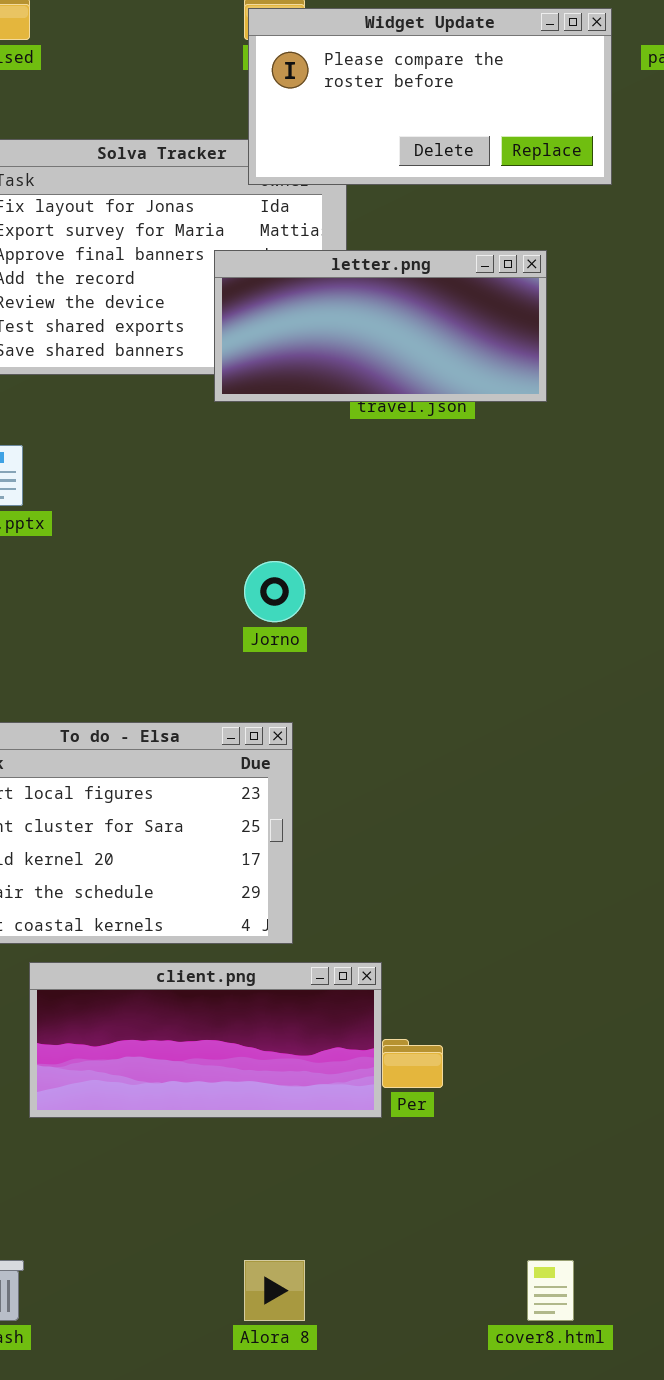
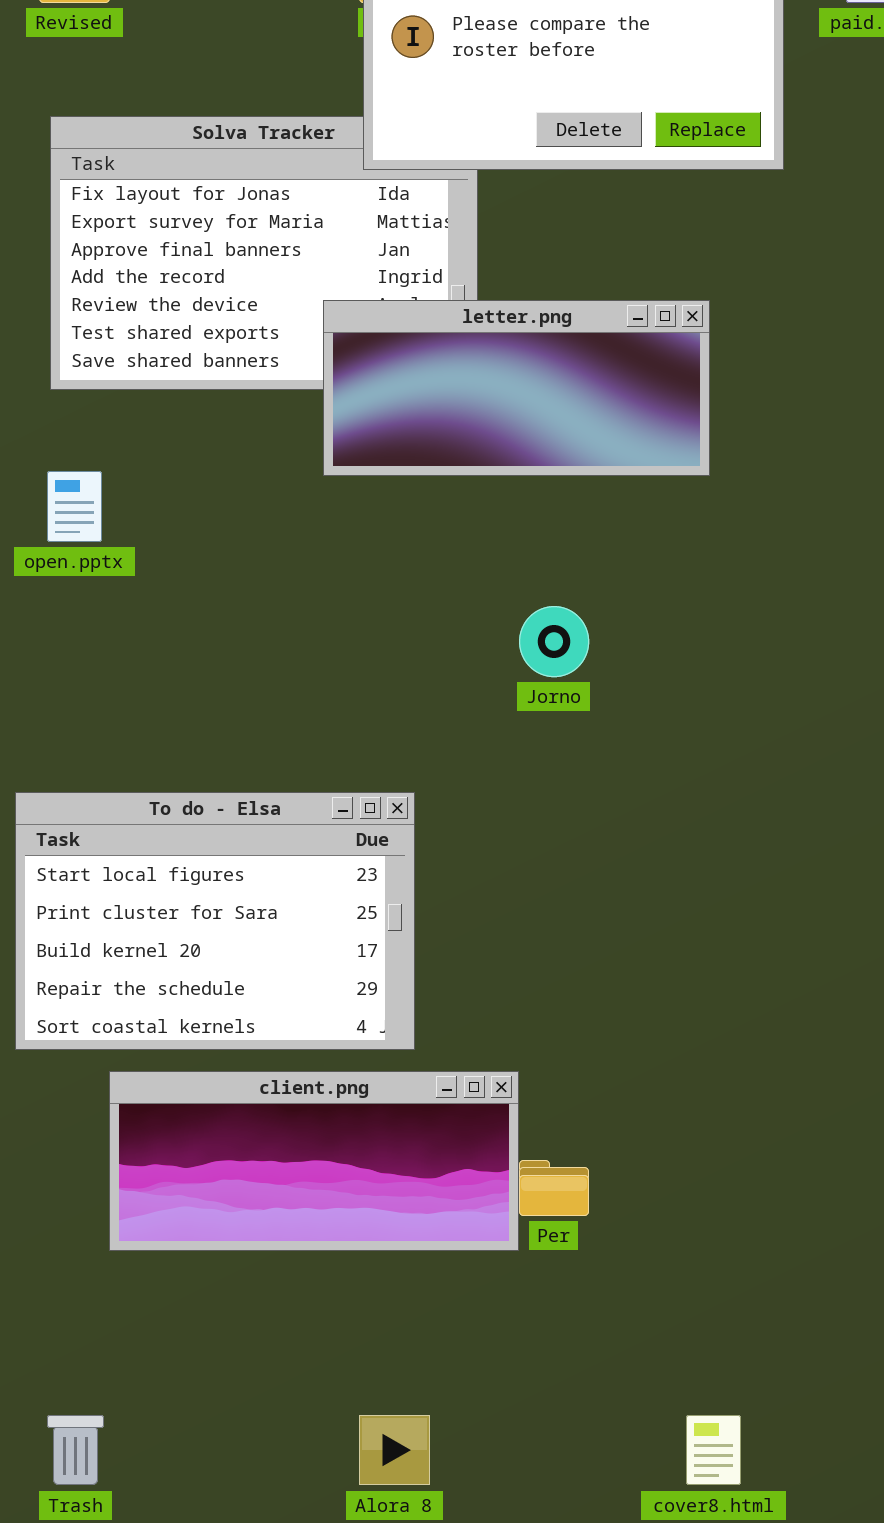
letter.png: [214,250,547,402] -> [323,300,710,476], moved
Jorno: [244,561,305,622] -> [519,606,589,677], moved

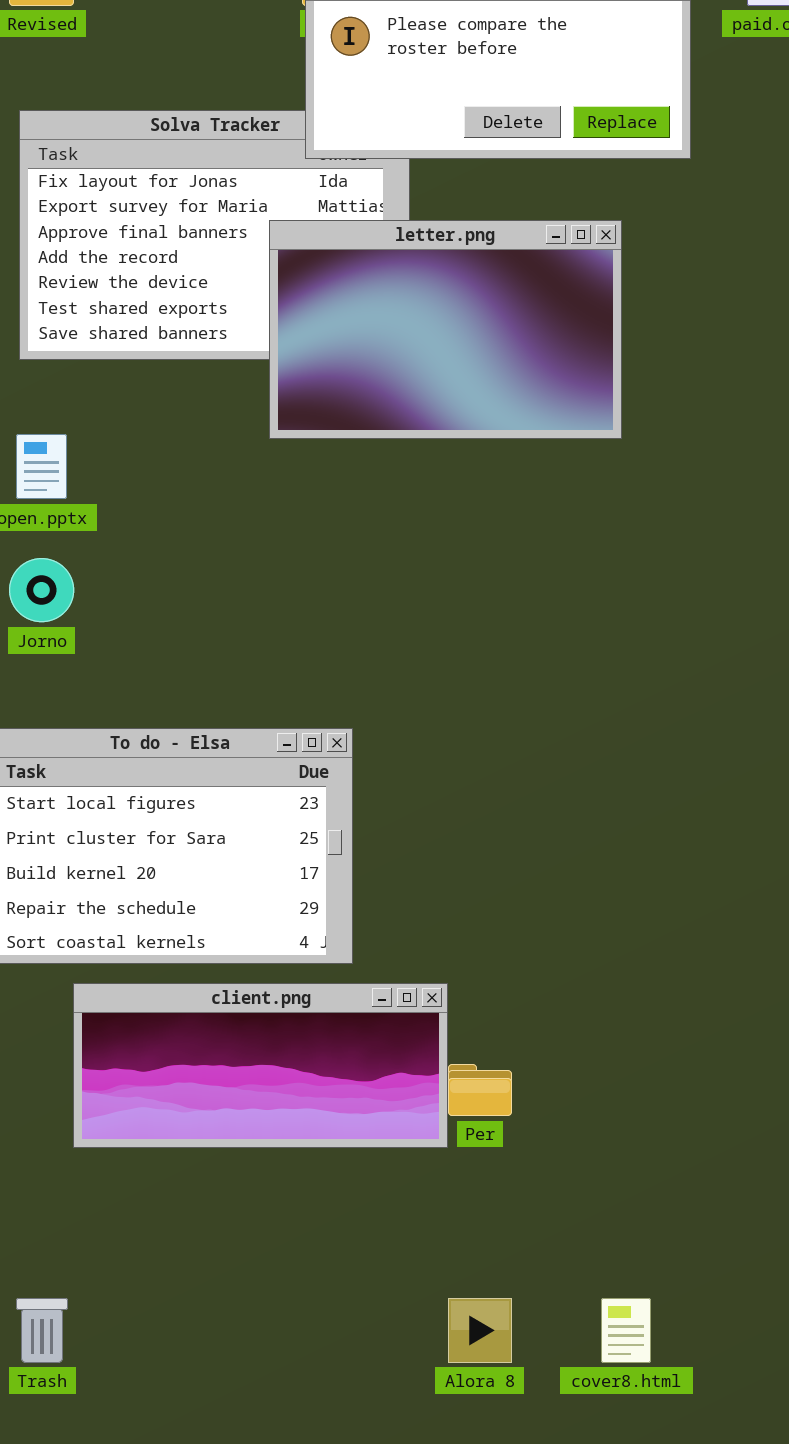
letter.png: [323,300,710,476] -> [269,220,622,439], resized
Jorno: [519,606,589,677] -> [9,558,74,622], moved
Alora 8: [359,1415,430,1485] -> [448,1298,512,1363], moved

